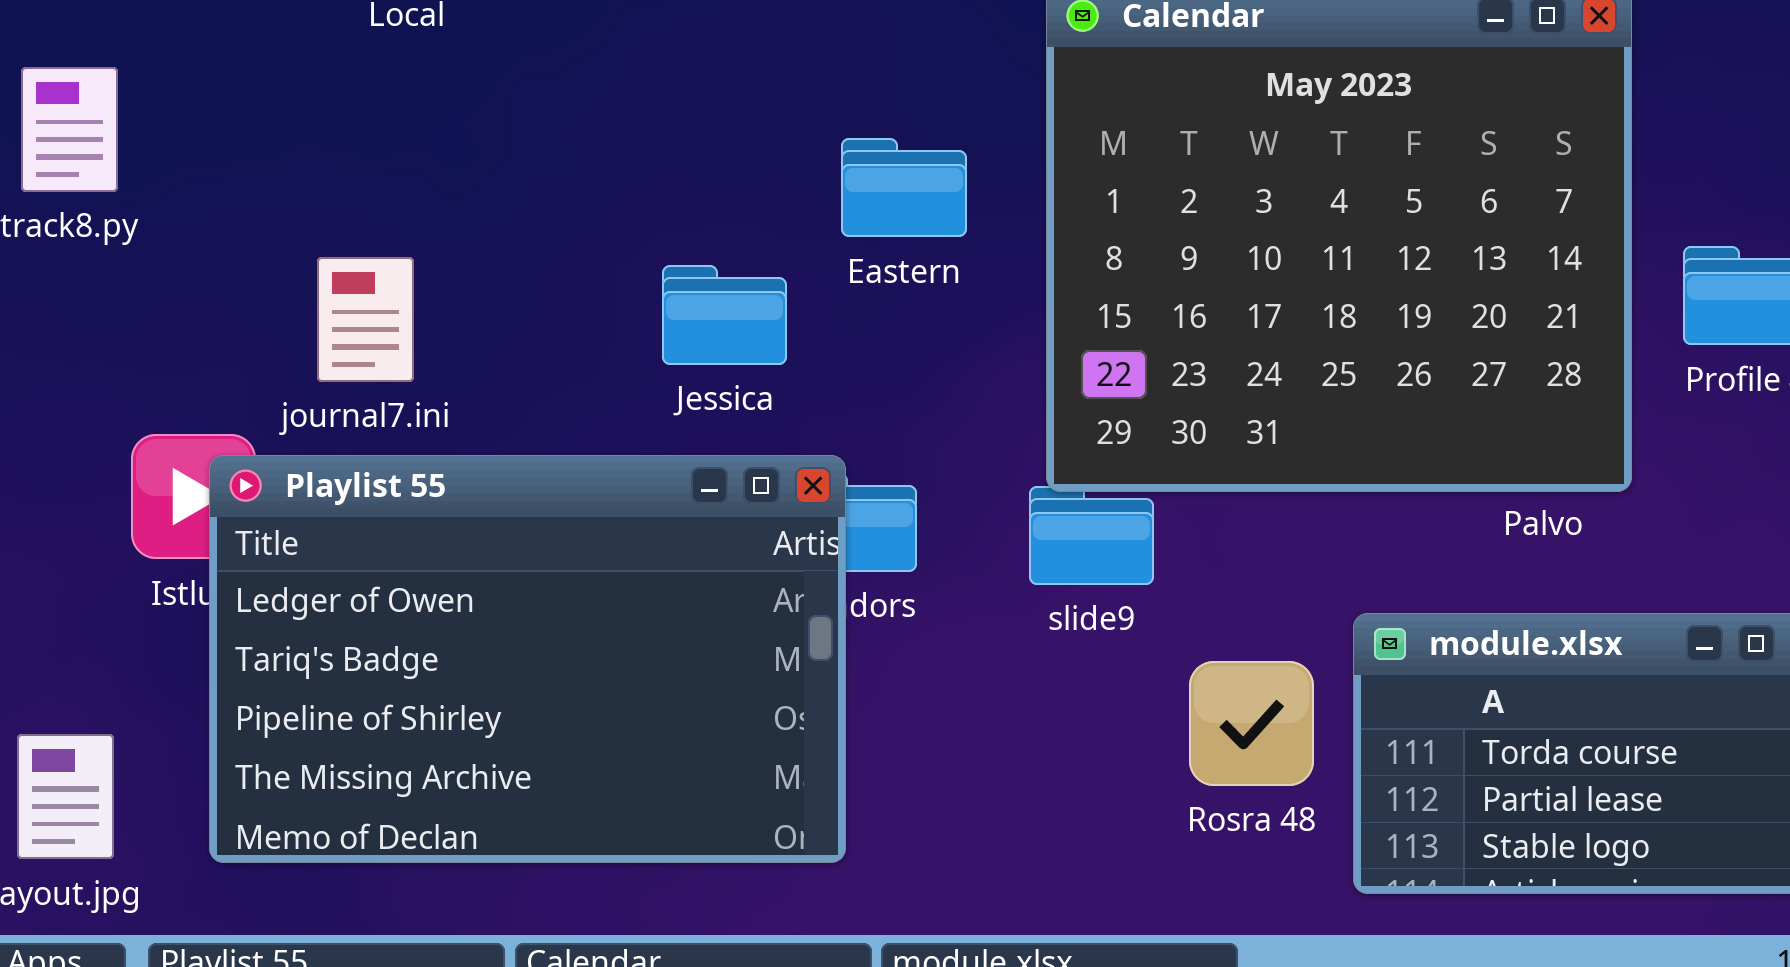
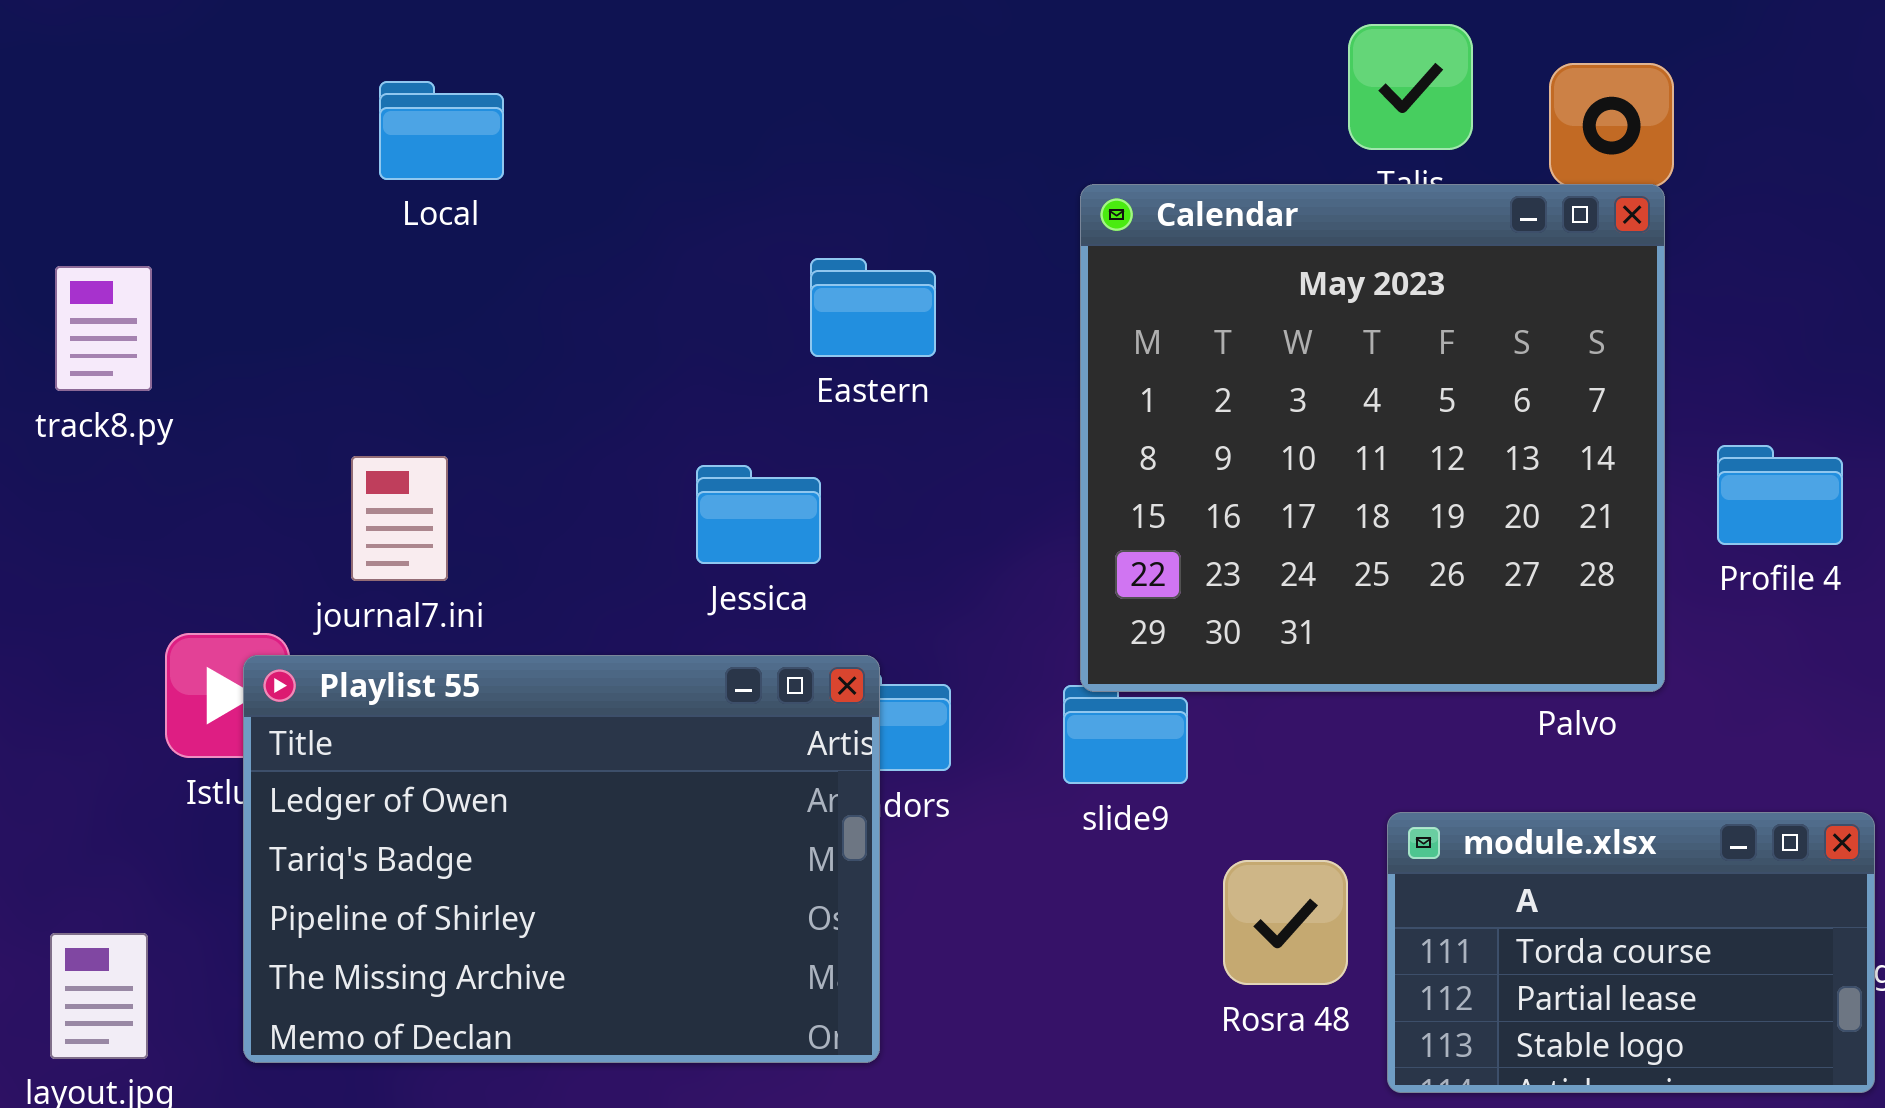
Eastern: [841,138,967,237] -> [810,258,936,357], moved

